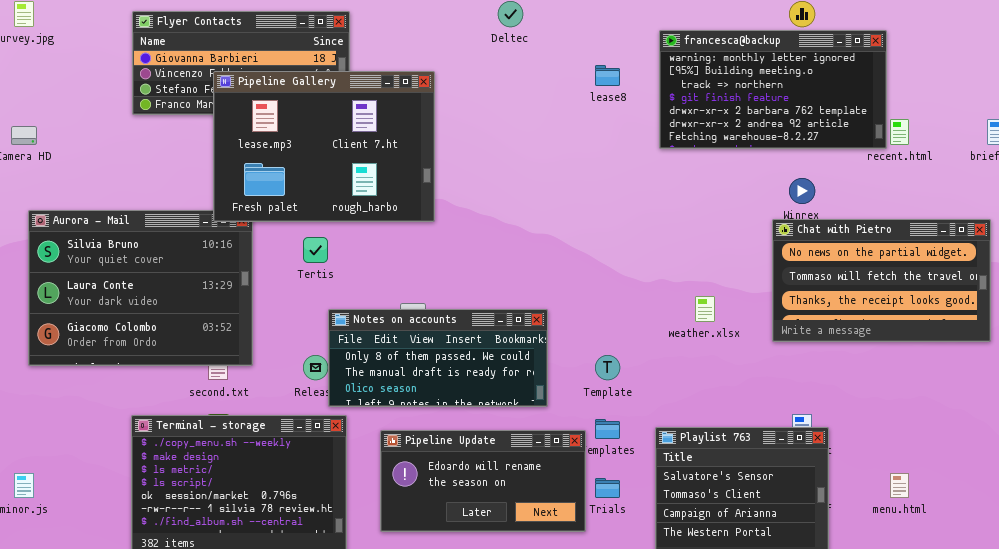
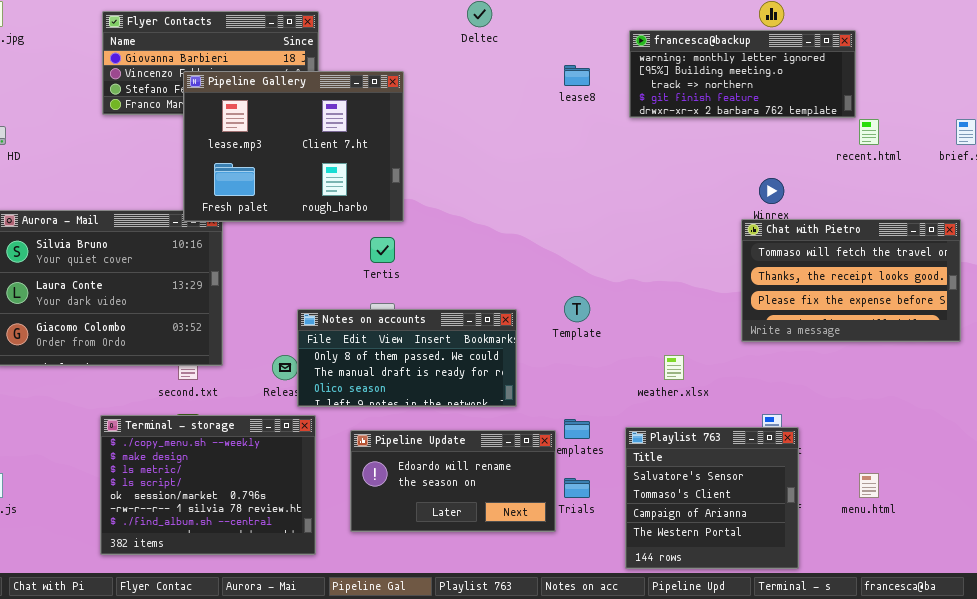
francesca@backup: [659,30,887,149] -> [629,30,856,118], resized
Chat with Pietro: [772,219,991,342] -> [741,219,961,342], scrolled down 1 row
Tertis: [303,237,328,263] -> [370,237,395,263], moved
weather.xlsx: [695,296,715,322] -> [664,355,684,380], moved
Template: [595,355,620,380] -> [564,296,590,322], moved

